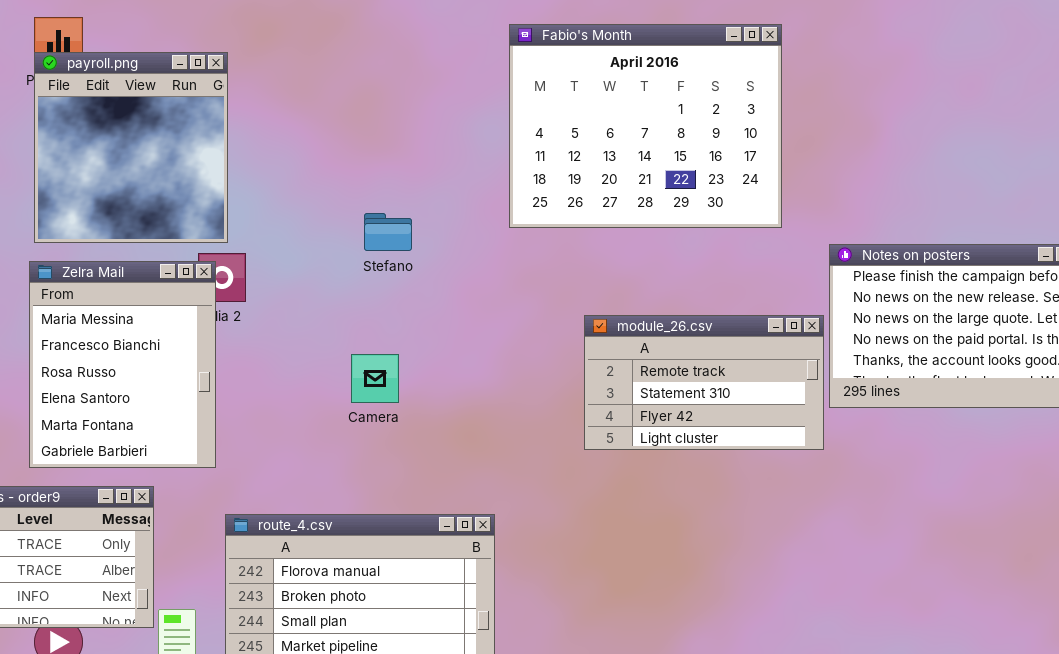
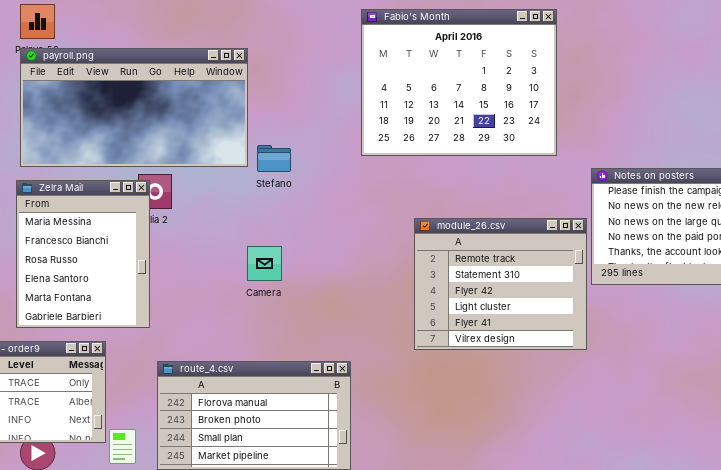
payroll.png: [34,52,228,243] -> [20,48,248,167], resized
module_26.csv: [584,315,824,450] -> [414,218,587,350], resized

